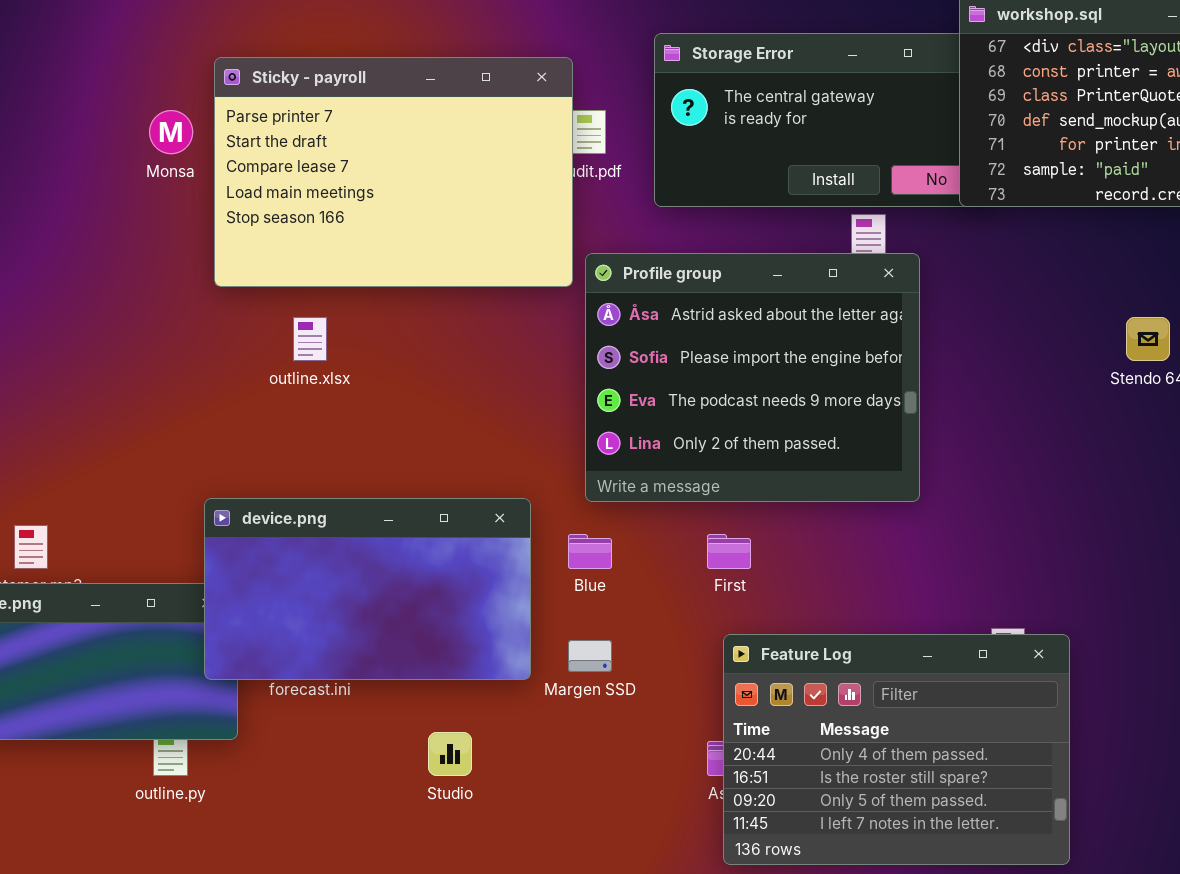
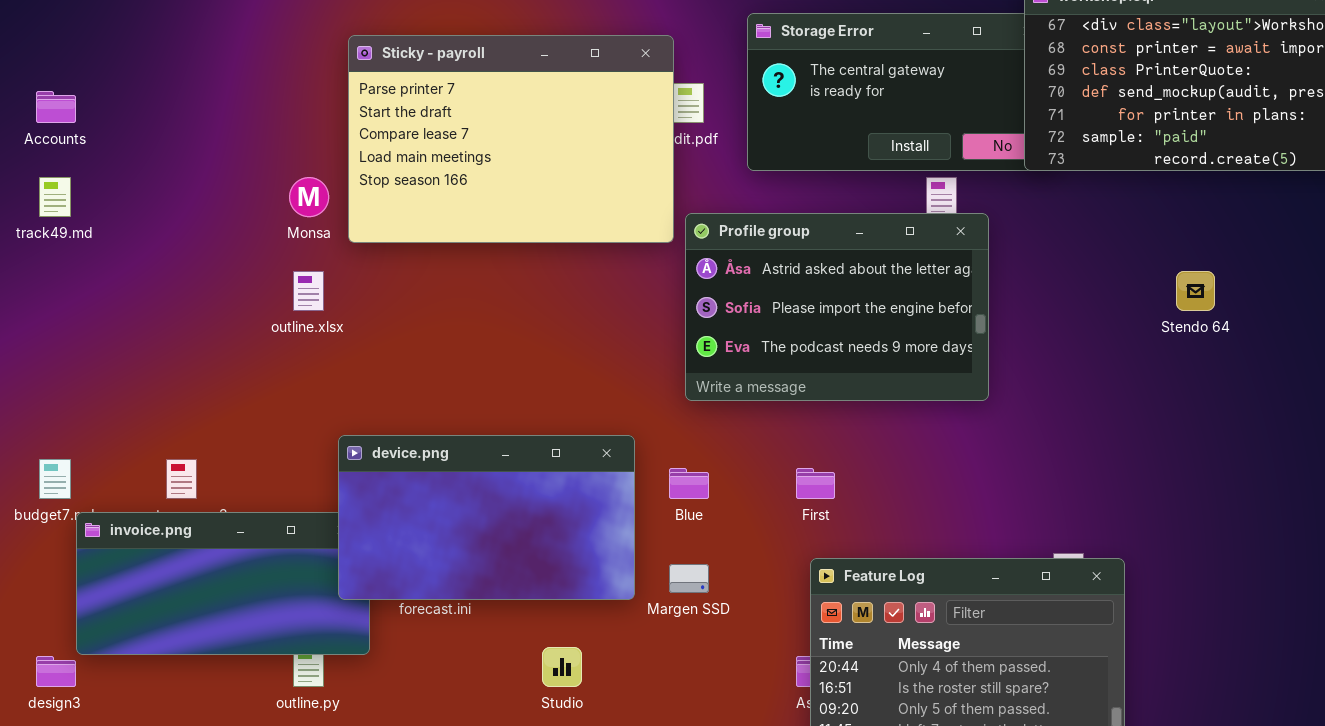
Monsa: [149,110,193,154] -> [289,177,329,217], moved
Profile group: [585,253,920,502] -> [685,213,989,401], resized
outline.xlsx: [293,317,327,361] -> [293,271,324,311], moved

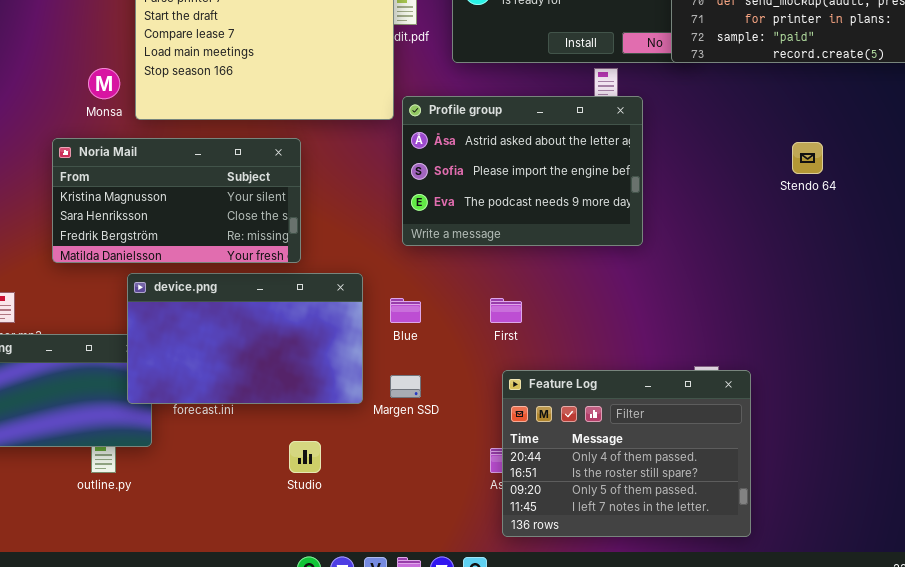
Noria Mail: none -> [52,138,301,263], opened

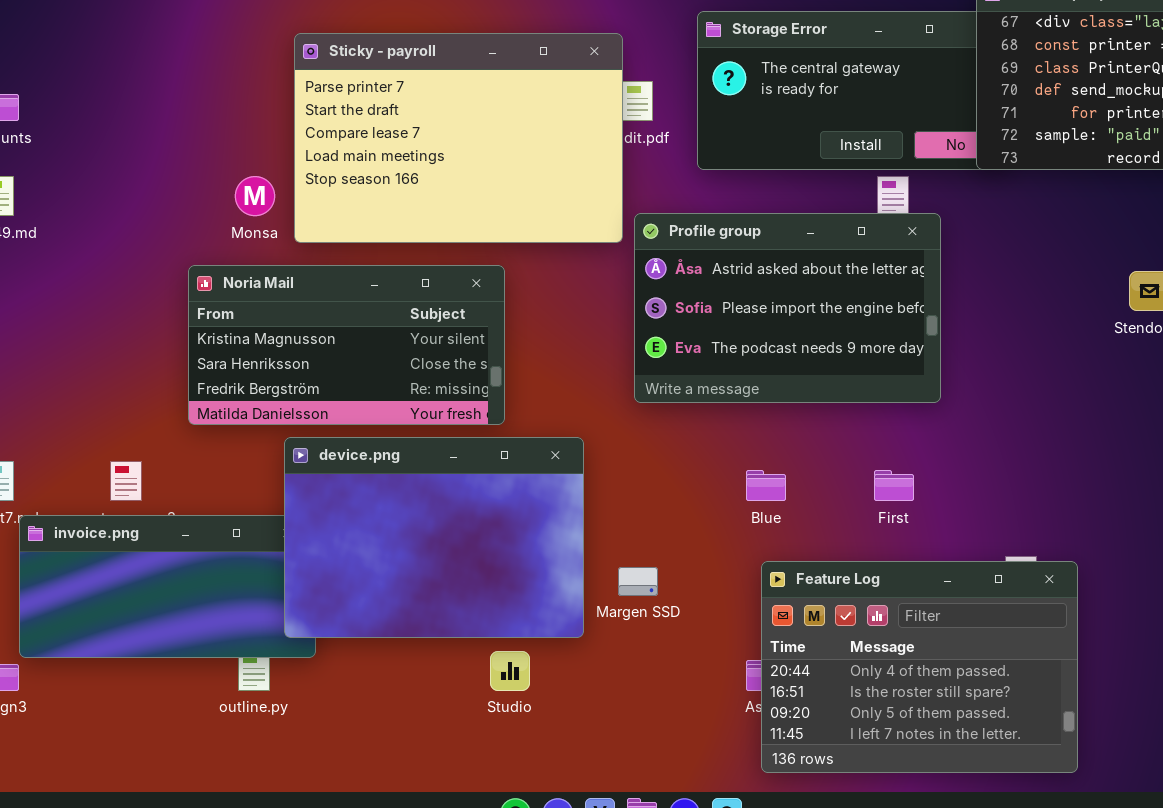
device.png: [127,273,363,404] -> [284,437,584,638], resized
Blue: [390,298,421,323] -> [746,470,786,501], moved
First: [490,298,522,323] -> [874,470,914,501], moved

